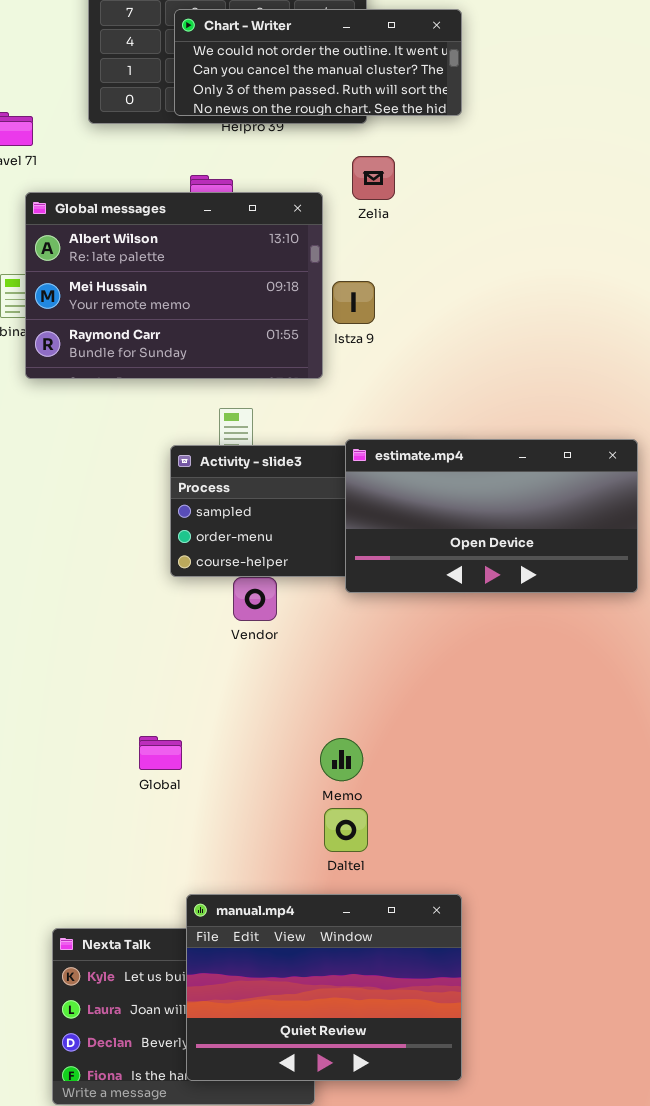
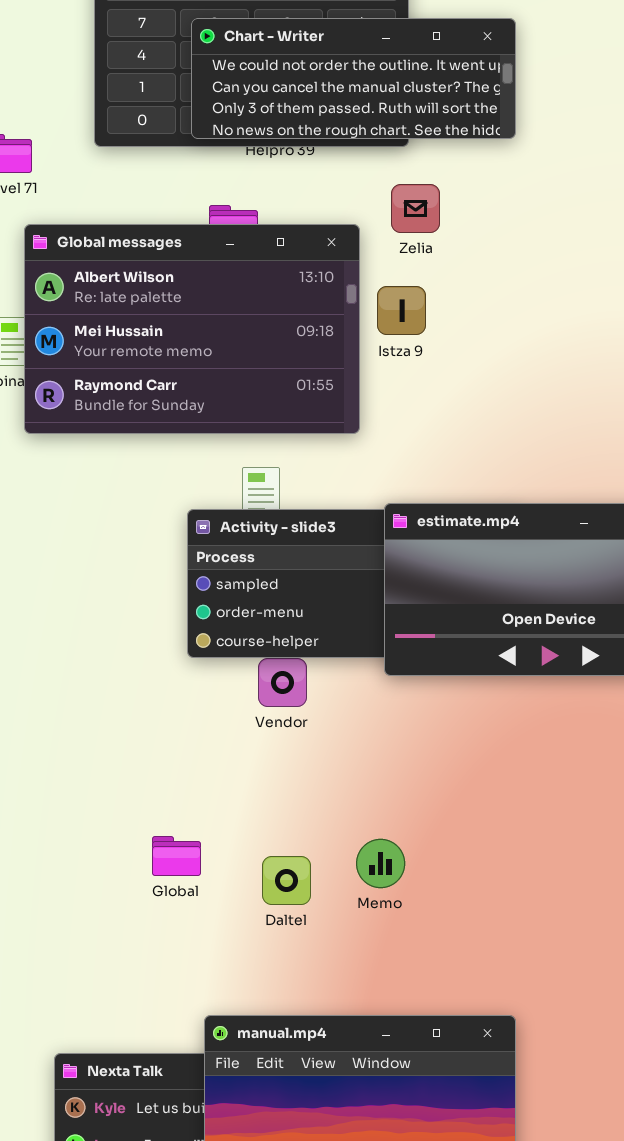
Istza 9: [332,281,375,324] -> [377,286,426,335], moved
Daltel: [324,808,368,852] -> [262,856,311,905], moved

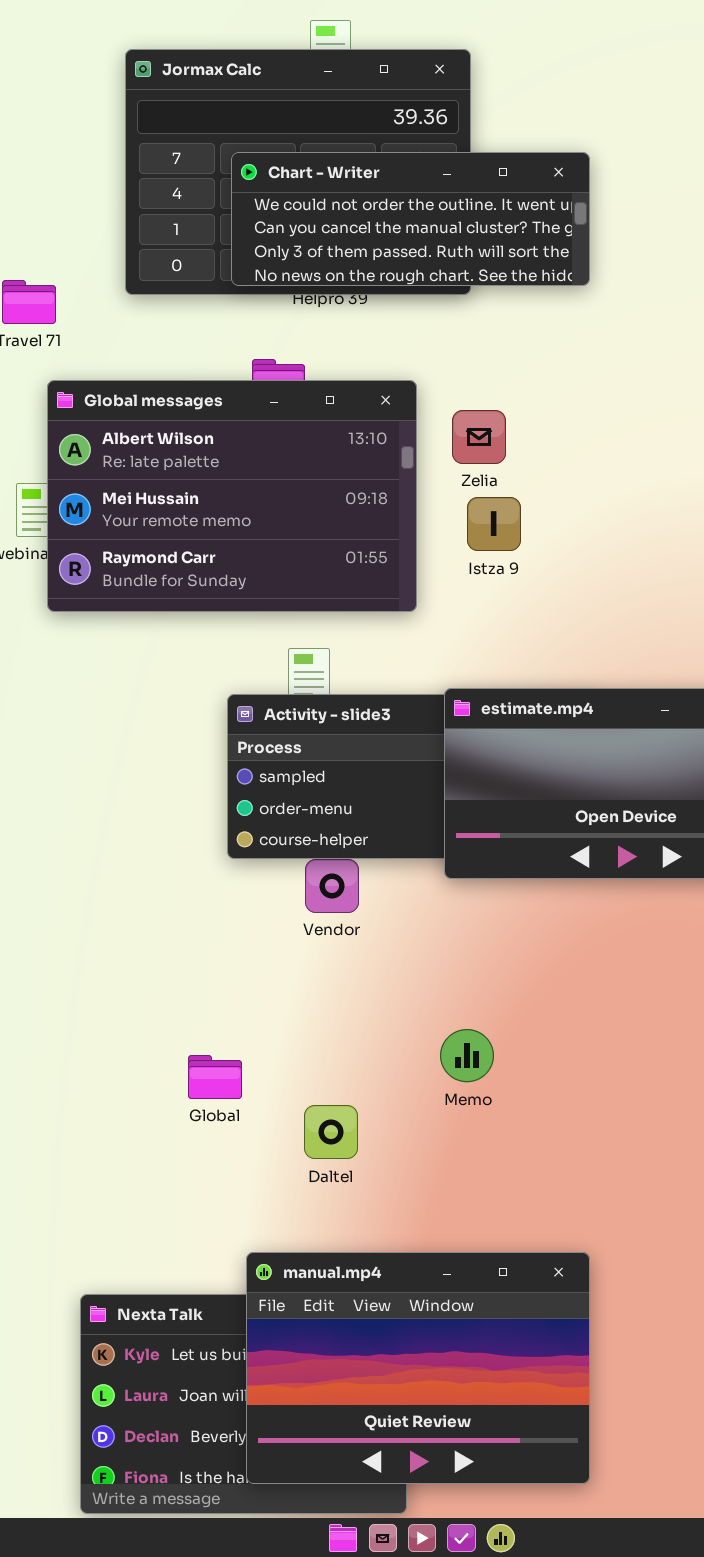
Zelia: [391,184,440,233] -> [452,410,506,464], moved
Istza 9: [377,286,426,335] -> [467,497,521,551], moved
Memo: [356,839,405,888] -> [440,1029,494,1082], moved
Daltel: [262,856,311,905] -> [304,1105,358,1159], moved

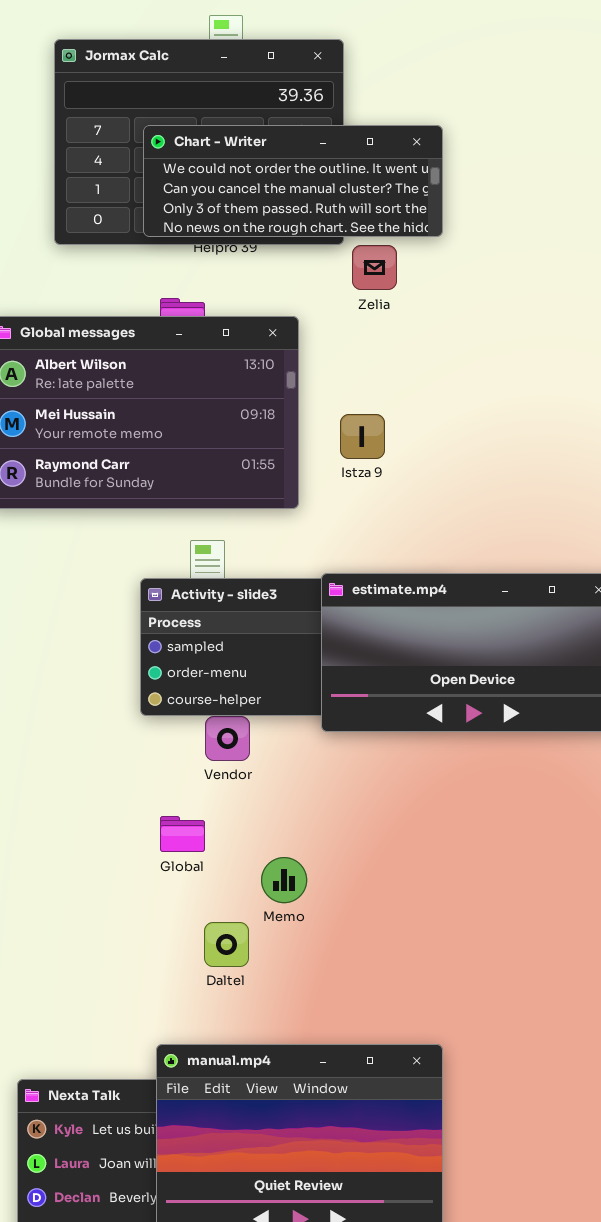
Zelia: [452,410,506,464] -> [352,245,397,290], moved
Memo: [440,1029,494,1082] -> [261,857,307,903], moved
Global: [188,1055,242,1099] -> [160,816,205,852], moved

